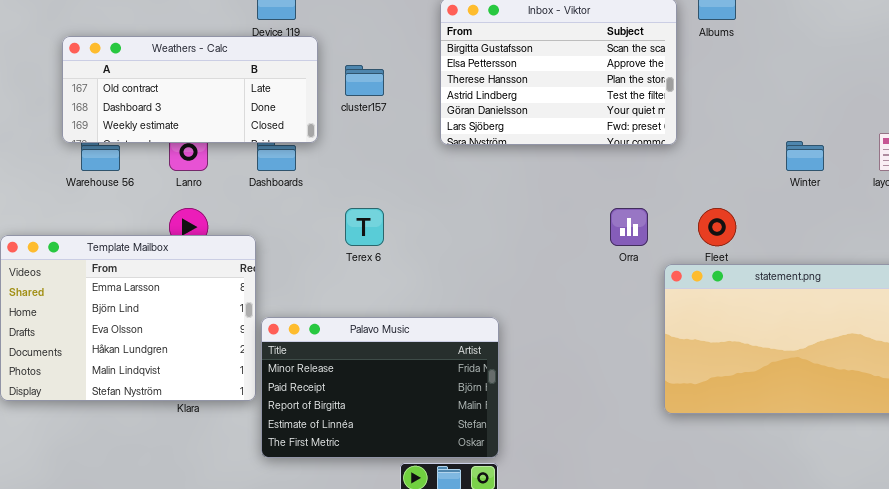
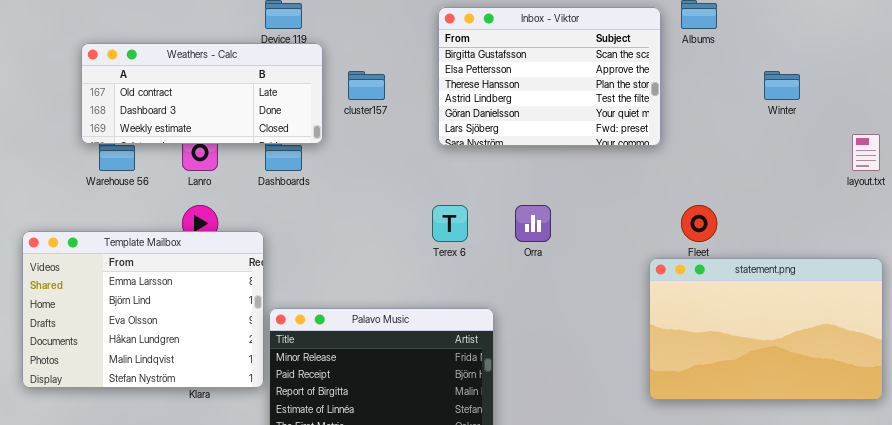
Winter: [786,141,824,171] -> [764,71,800,100], moved
Terex 6: [345,208,384,246] -> [432,205,468,242], moved
Orra: [610,208,648,246] -> [515,205,551,242], moved

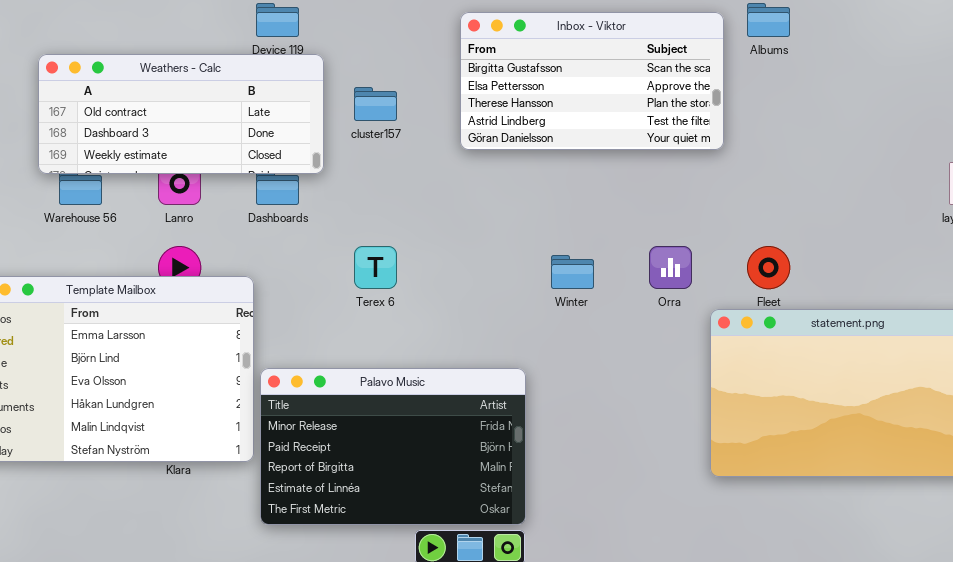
Inbox - Viktor: [438,7,661,146] -> [460,12,724,150], resized
Winter: [764,71,800,100] -> [551,255,594,289], moved
Terex 6: [432,205,468,242] -> [354,246,397,289], moved
Orra: [515,205,551,242] -> [649,246,692,289], moved

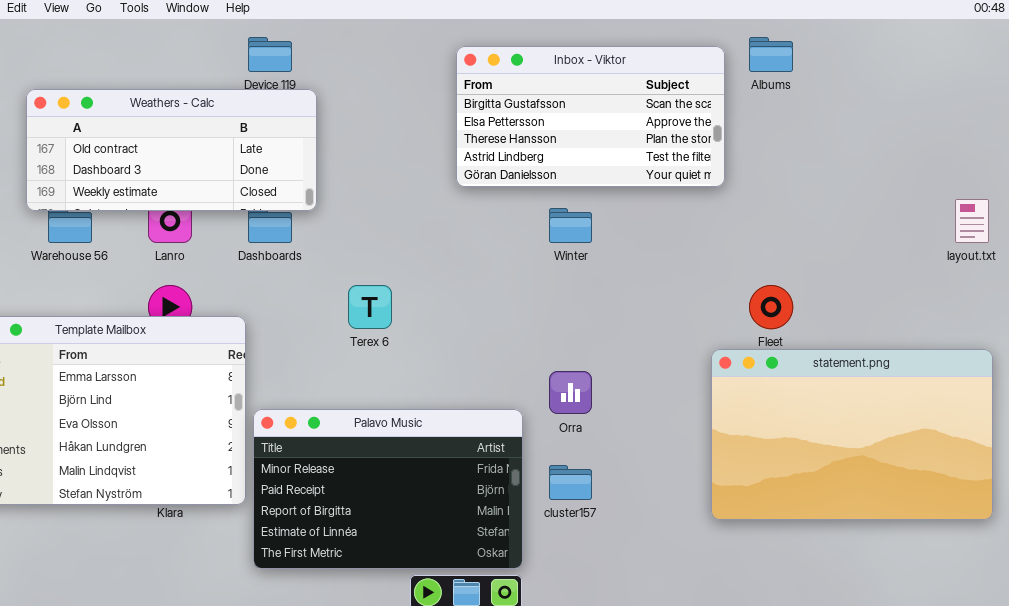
cluster157: [354,87,397,121] -> [549,465,592,500], moved
Orra: [649,246,692,289] -> [549,371,592,414], moved
Winter: [551,255,594,289] -> [549,208,592,243], moved

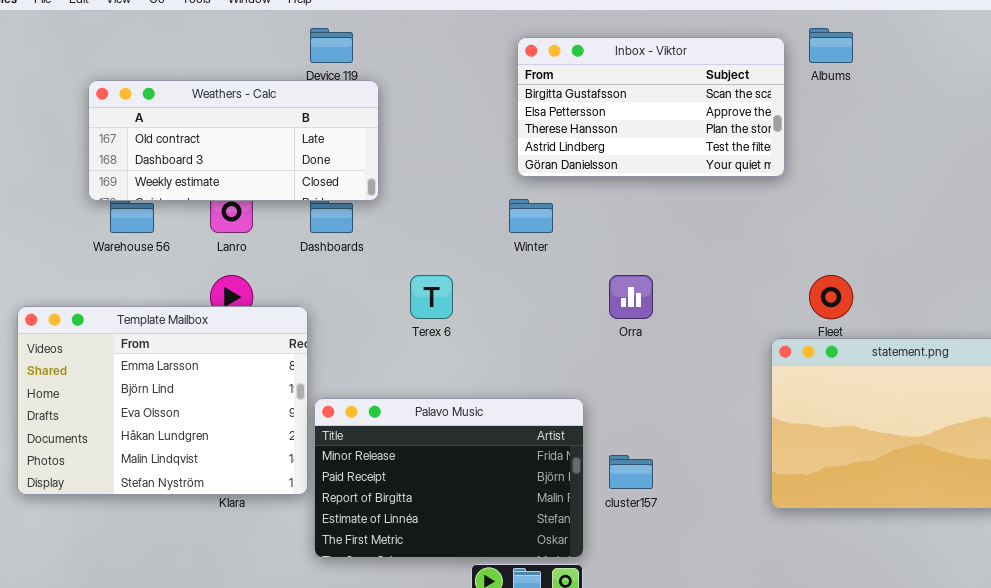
Winter: [549,208,592,243] -> [509,199,553,233], moved
Orra: [549,371,592,414] -> [609,275,653,319], moved

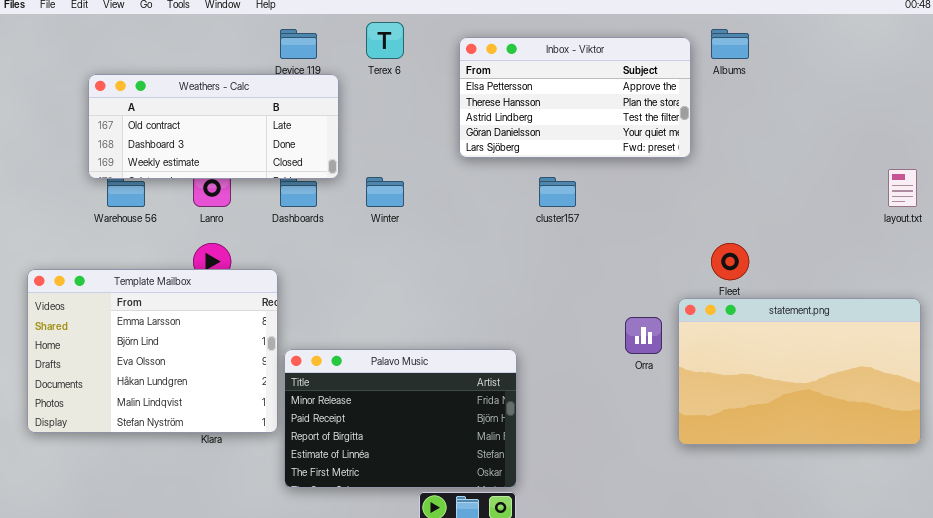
Inbox - Viktor: [517,37,785,177] -> [459,37,691,158], scrolled down 1 row
Winter: [509,199,553,233] -> [366,177,404,207], moved
Terex 6: [410,275,453,319] -> [366,22,404,59], moved
Orra: [609,275,653,319] -> [625,317,662,354], moved
cluster157: [609,455,653,489] -> [539,177,576,207], moved

